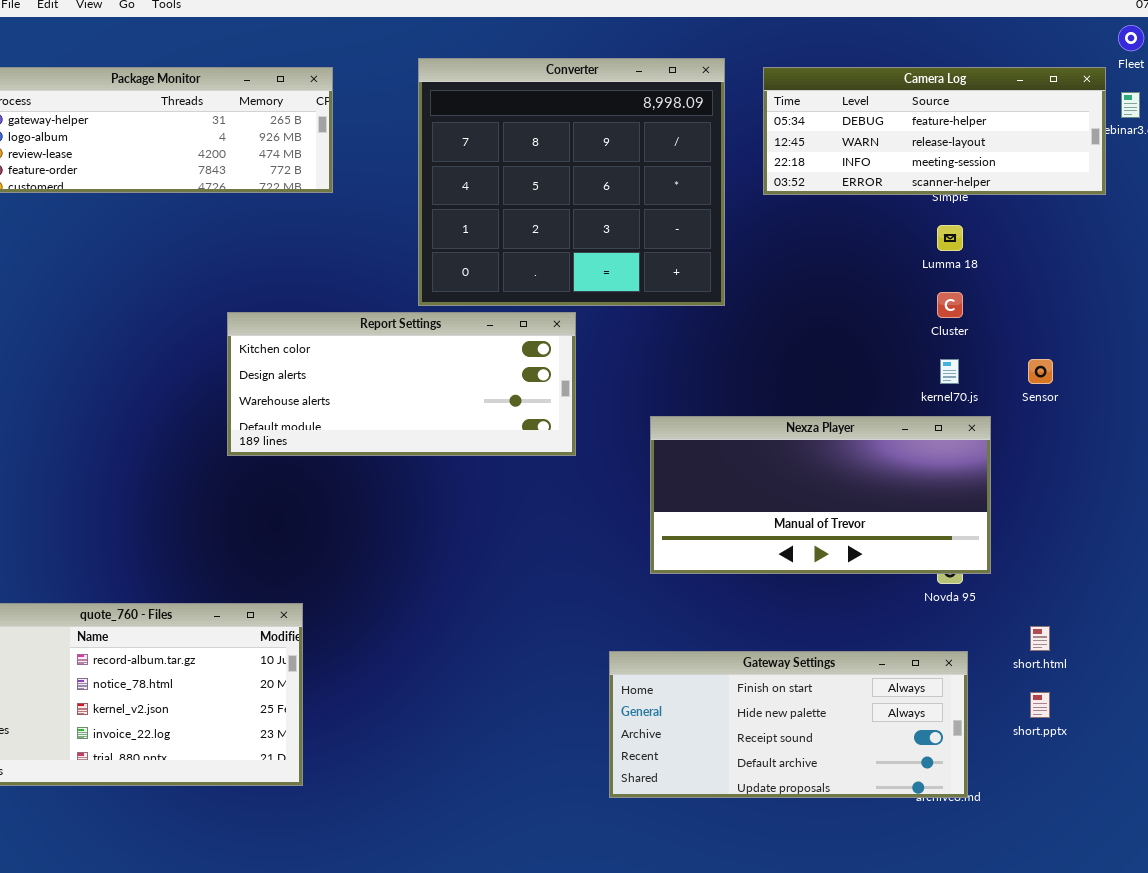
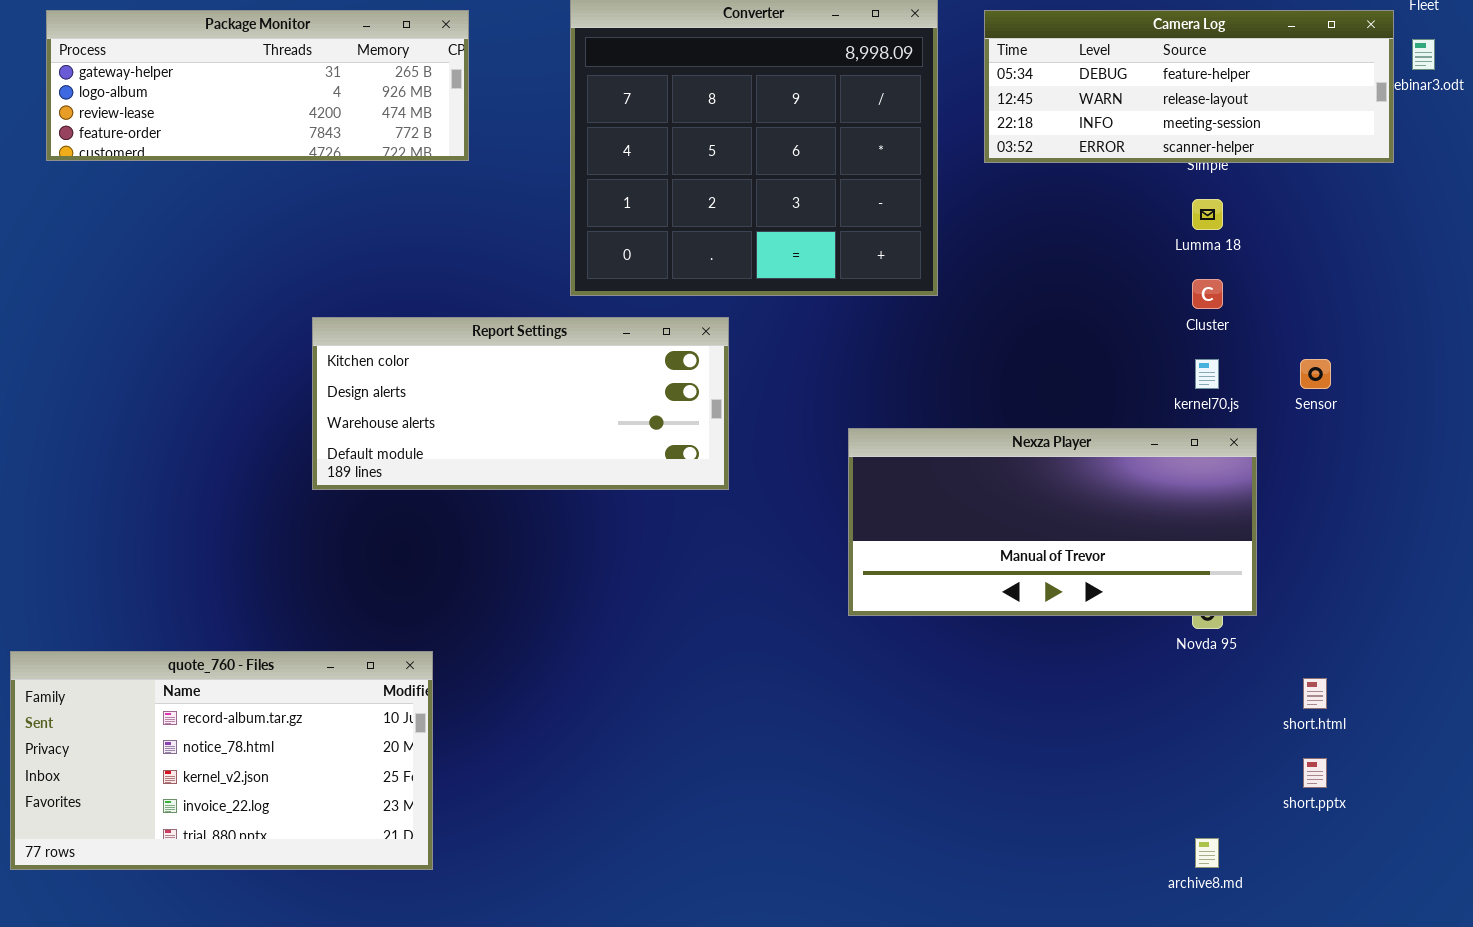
Report Settings: [227,312,576,456] -> [312,317,729,490], moved
Gateway Settings: [609,651,968,798] -> none, closed

